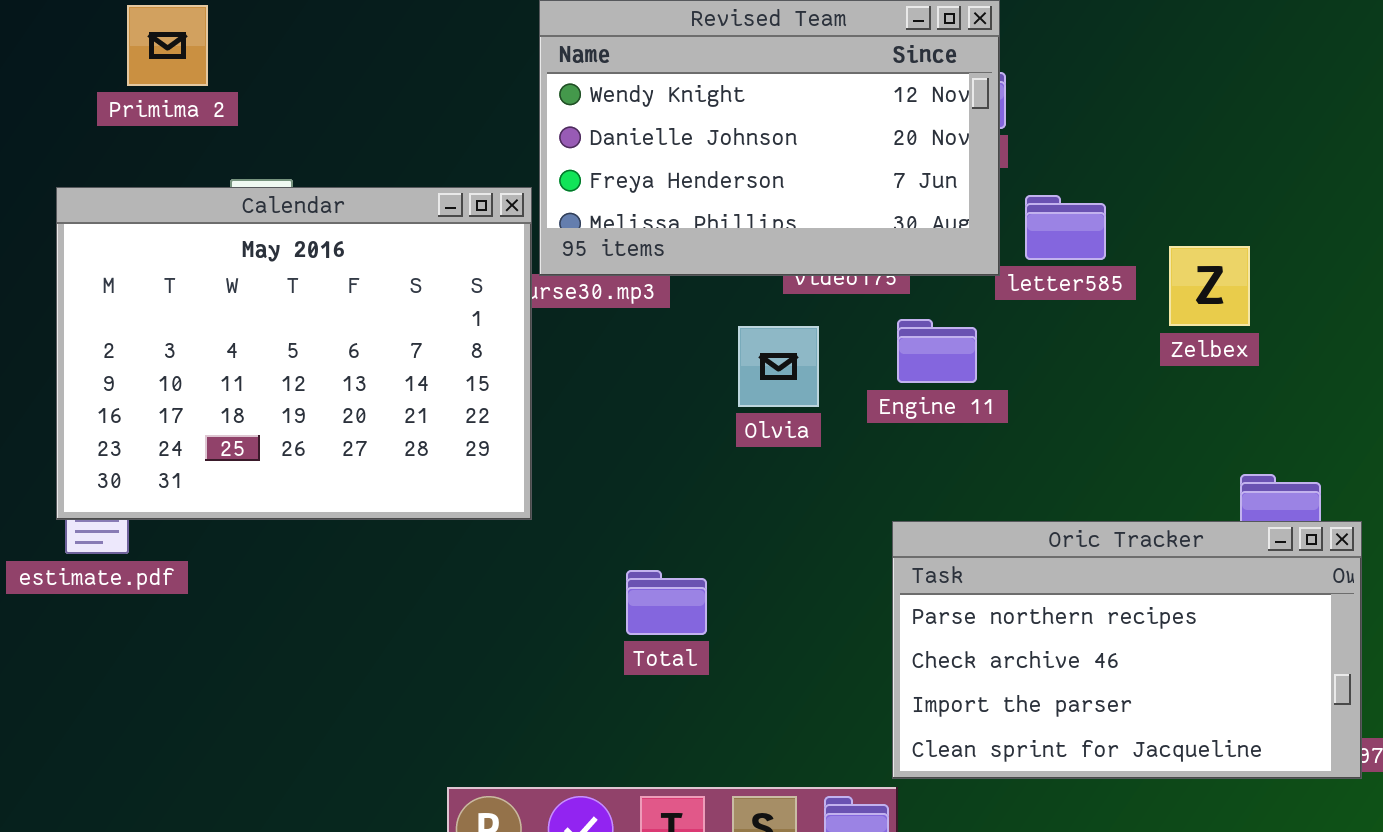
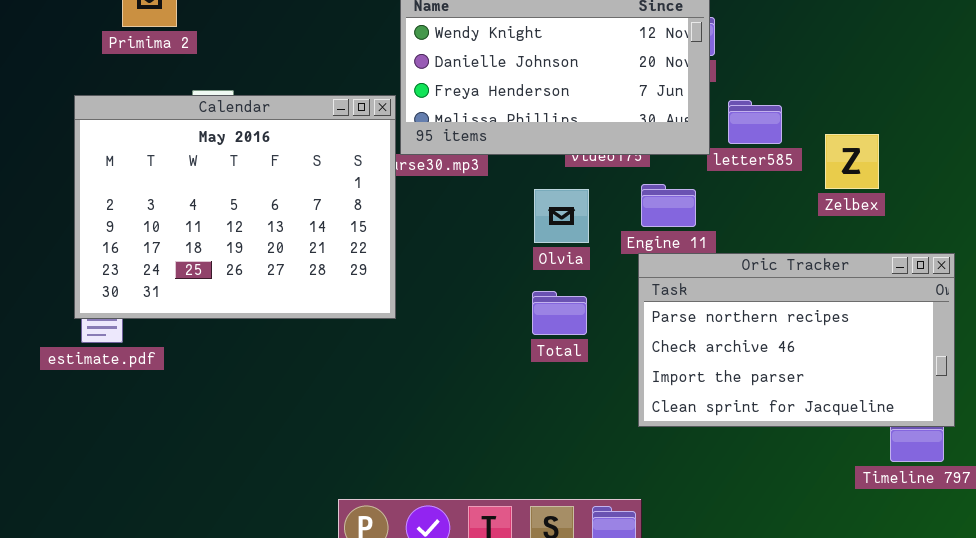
Oric Tracker: [892,521,1362,779] -> [638,253,955,427], moved
Total: [626,570,707,635] -> [532,291,587,335], moved

